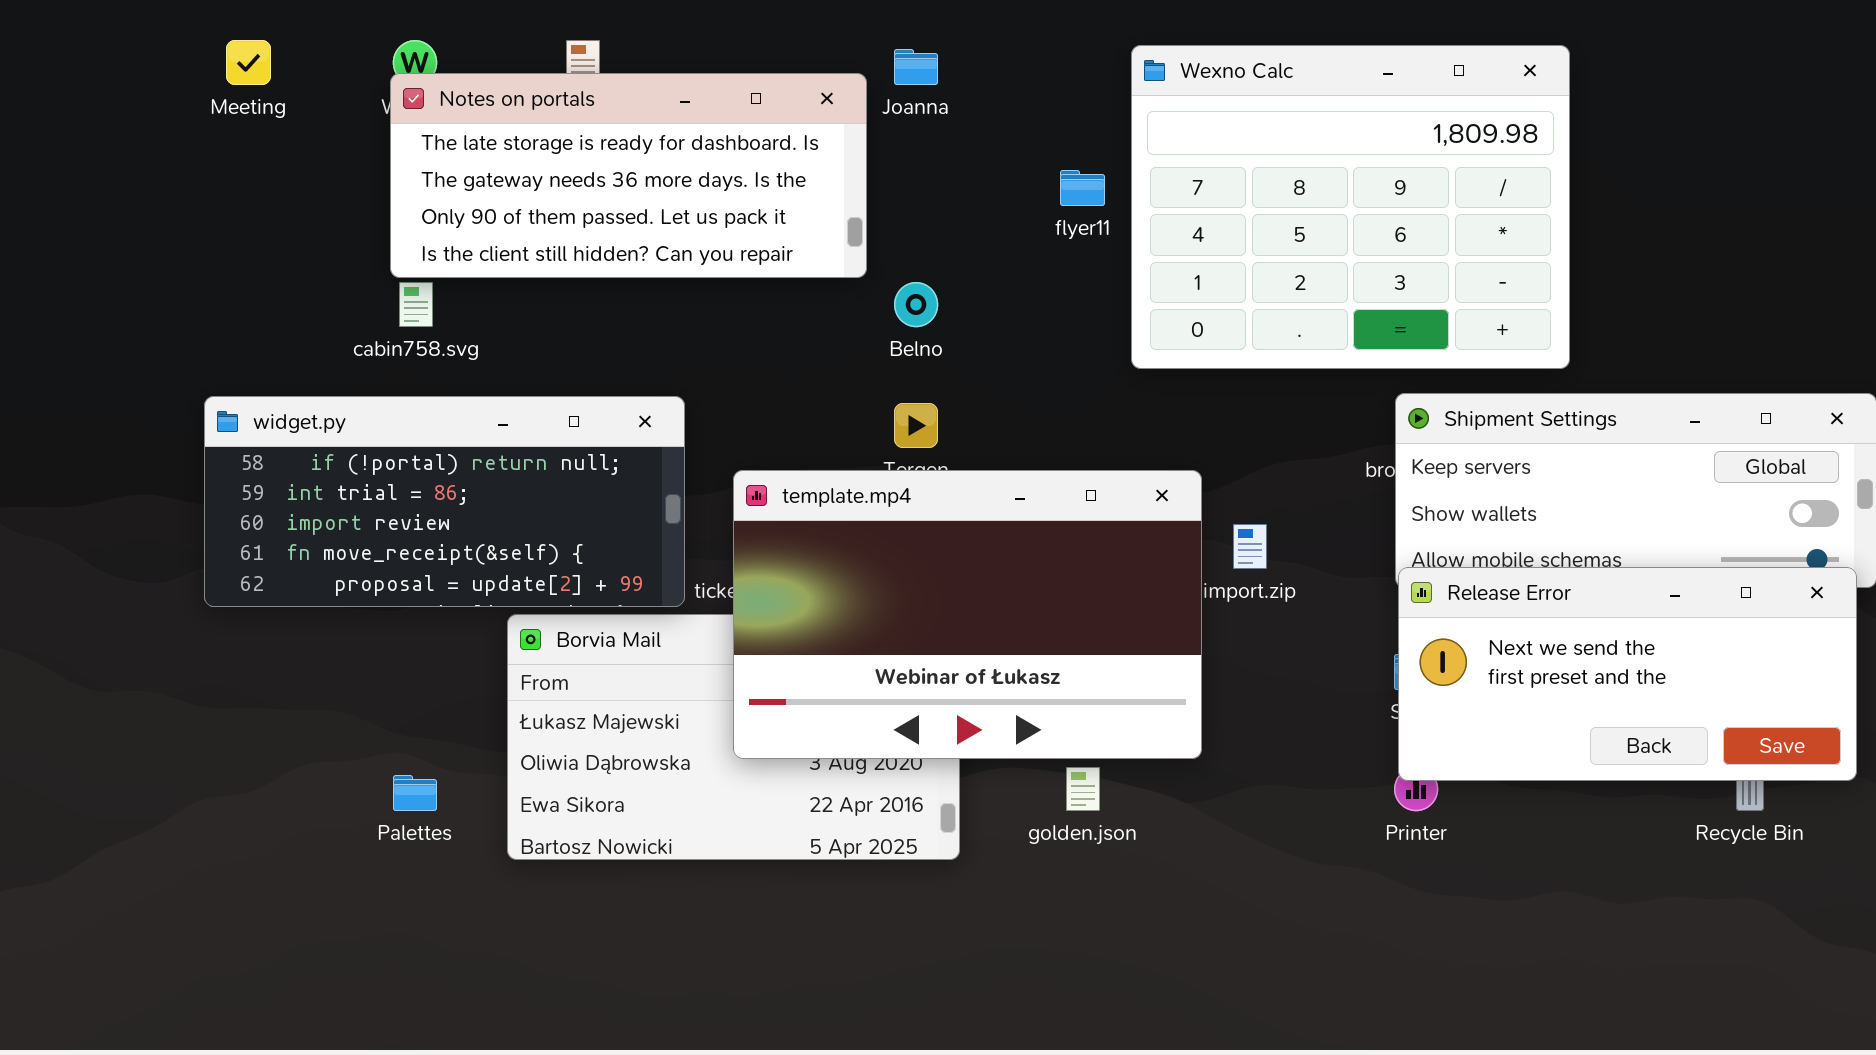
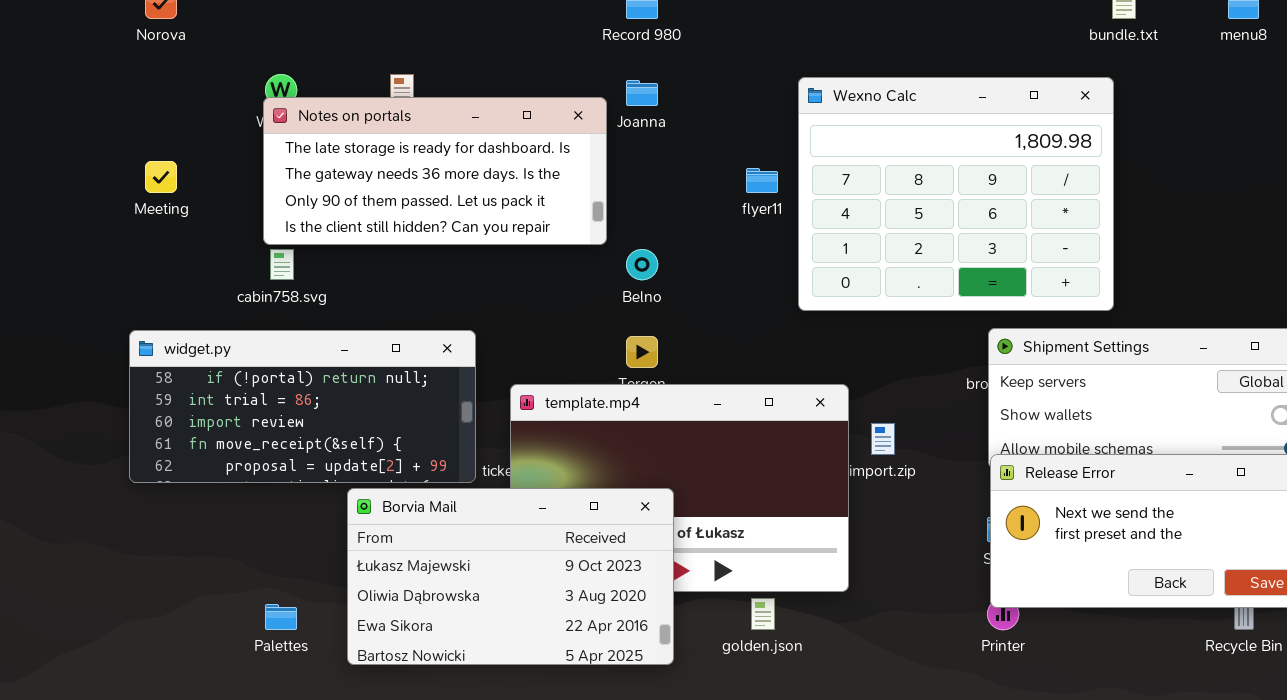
Meeting: [226,40,271,85] -> [145,161,177,193], moved
Borvia Mail: [507,614,960,860] -> [347,488,674,665], raised

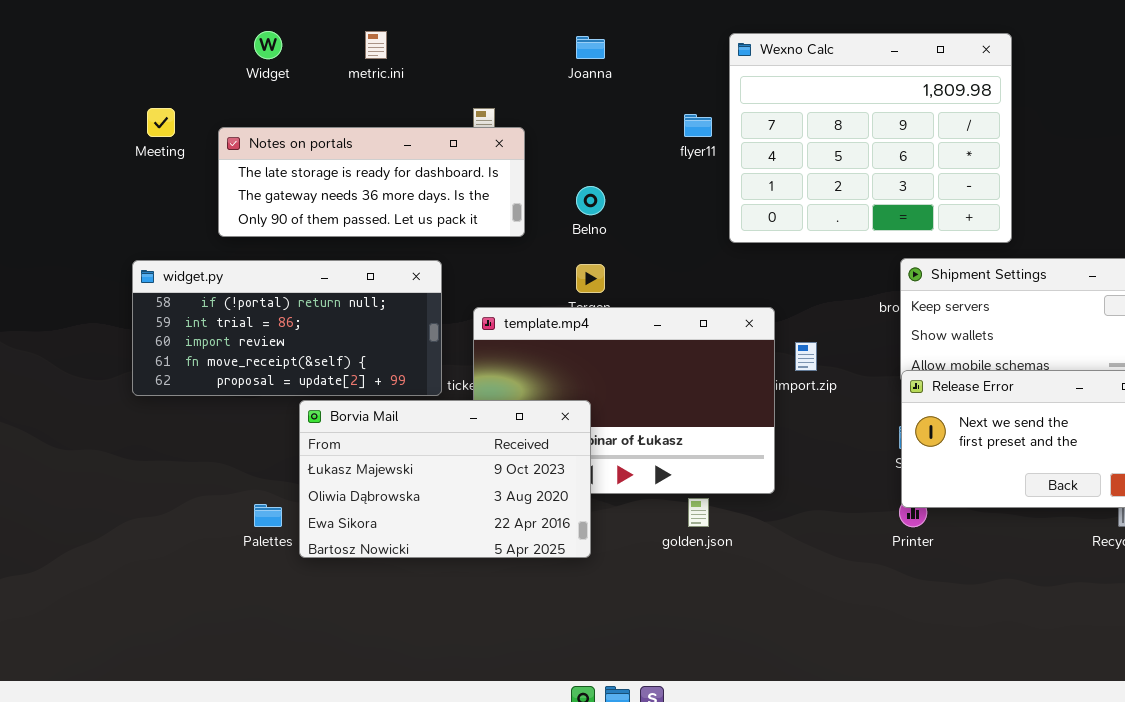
Notes on portals: [263,97,607,245] -> [218,127,525,237], moved, resized
Borvia Mail: [347,488,674,665] -> [299,400,591,558], moved

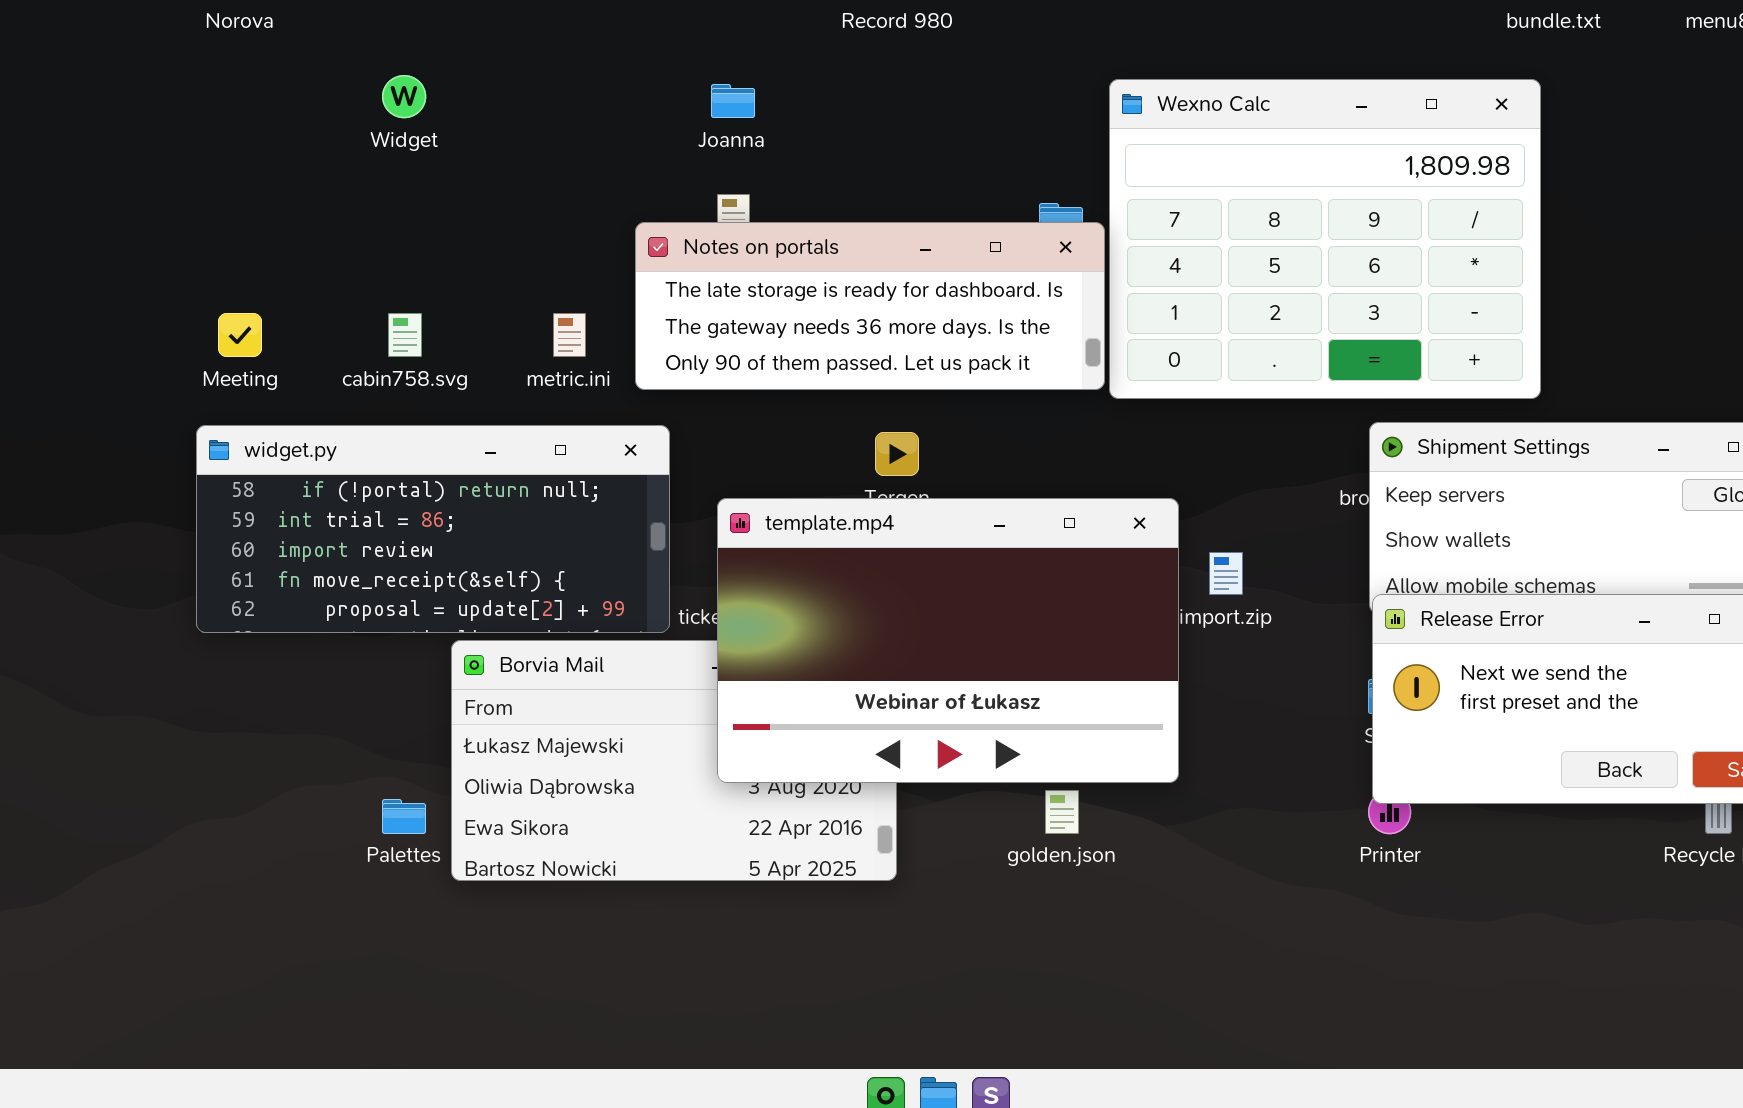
metric.ini: [365,31,387,59] -> [553,313,586,357], moved
Joanna: [576,36,605,59] -> [711,84,755,118], moved
Meeting: [147,108,175,137] -> [218,313,262,357], moved
Notes on portals: [218,127,525,237] -> [635,222,1105,390], moved
template.mp4: [473,307,775,494] -> [717,498,1179,783], raised

